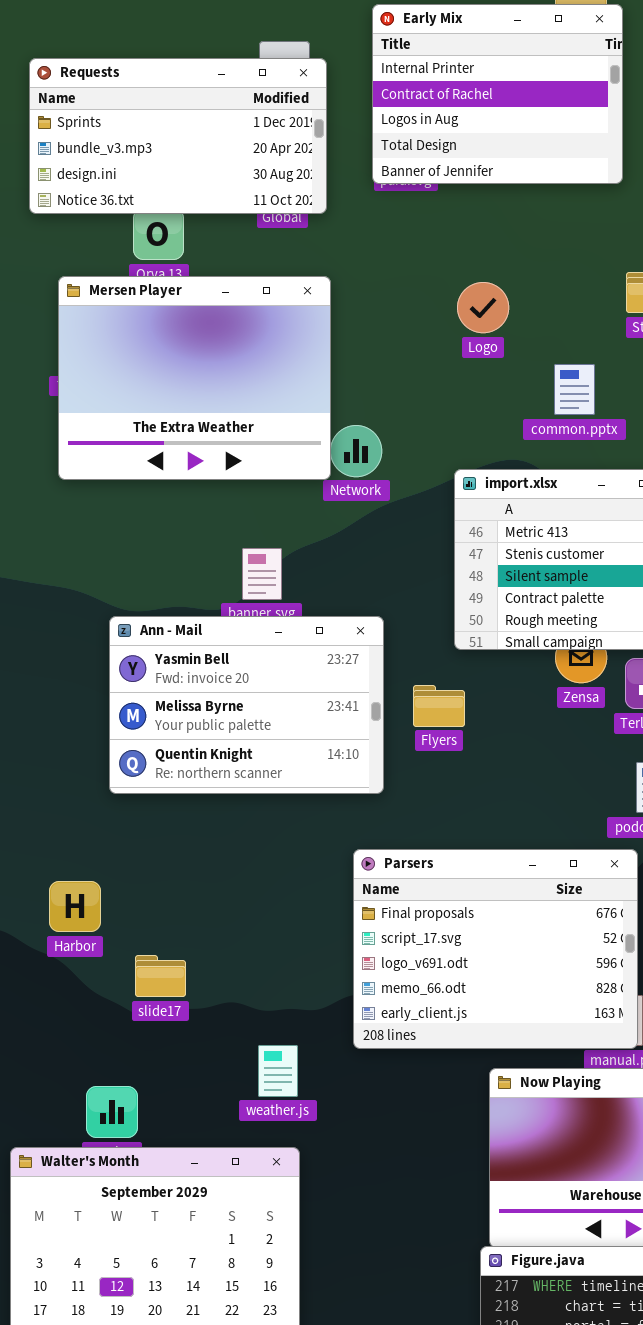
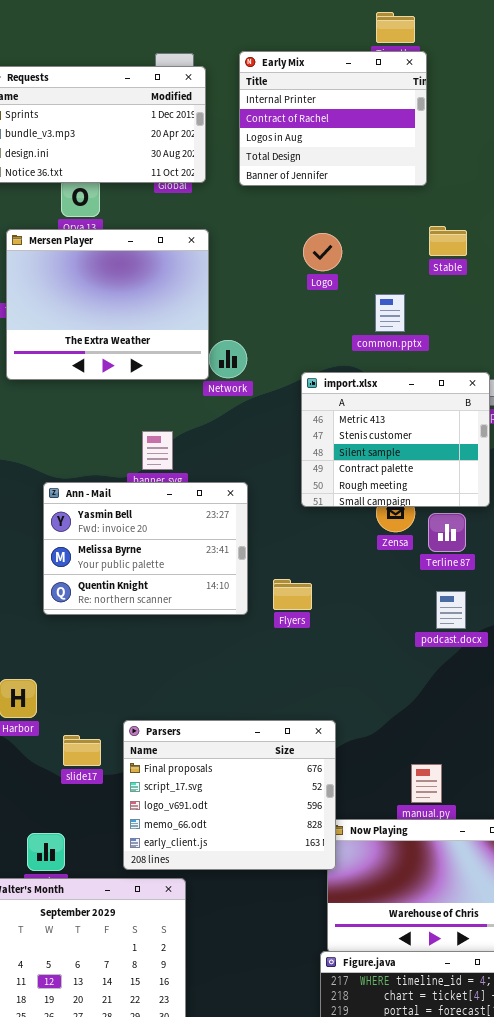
Early Mix: [372,4,623,184] -> [239,51,427,186], moved
Flyers: [413,685,465,727] -> [273,579,312,610], moved
Parsers: [353,849,638,1049] -> [123,720,336,870], moved

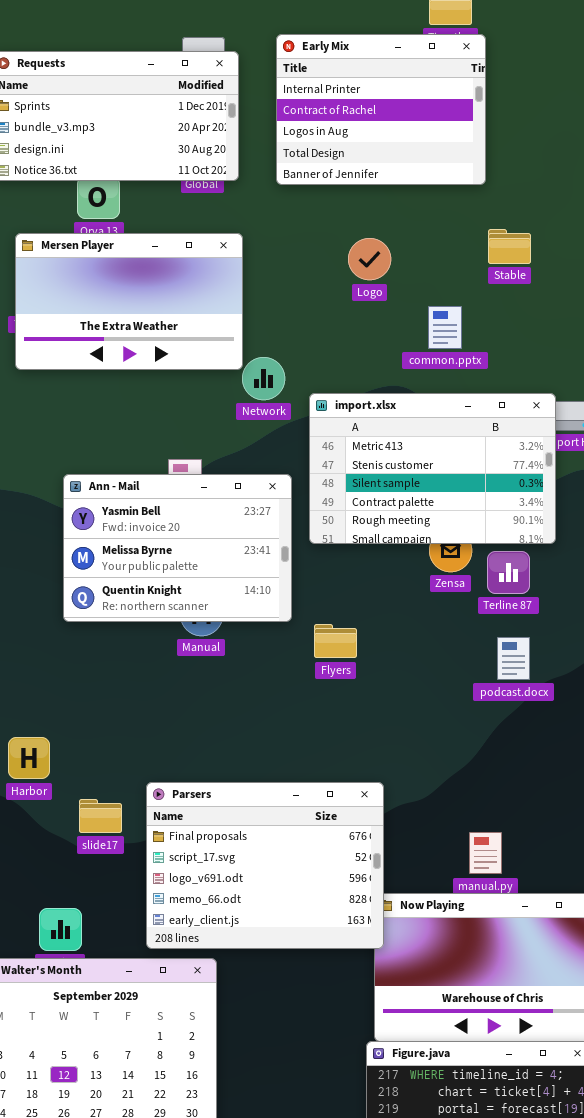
Mersen Player: [6,229,209,380] -> [15,233,243,370], resized
import.xlsx: [301,372,490,507] -> [309,393,556,544], resized
Ann - Mail: [43,482,248,615] -> [63,474,292,622], moved

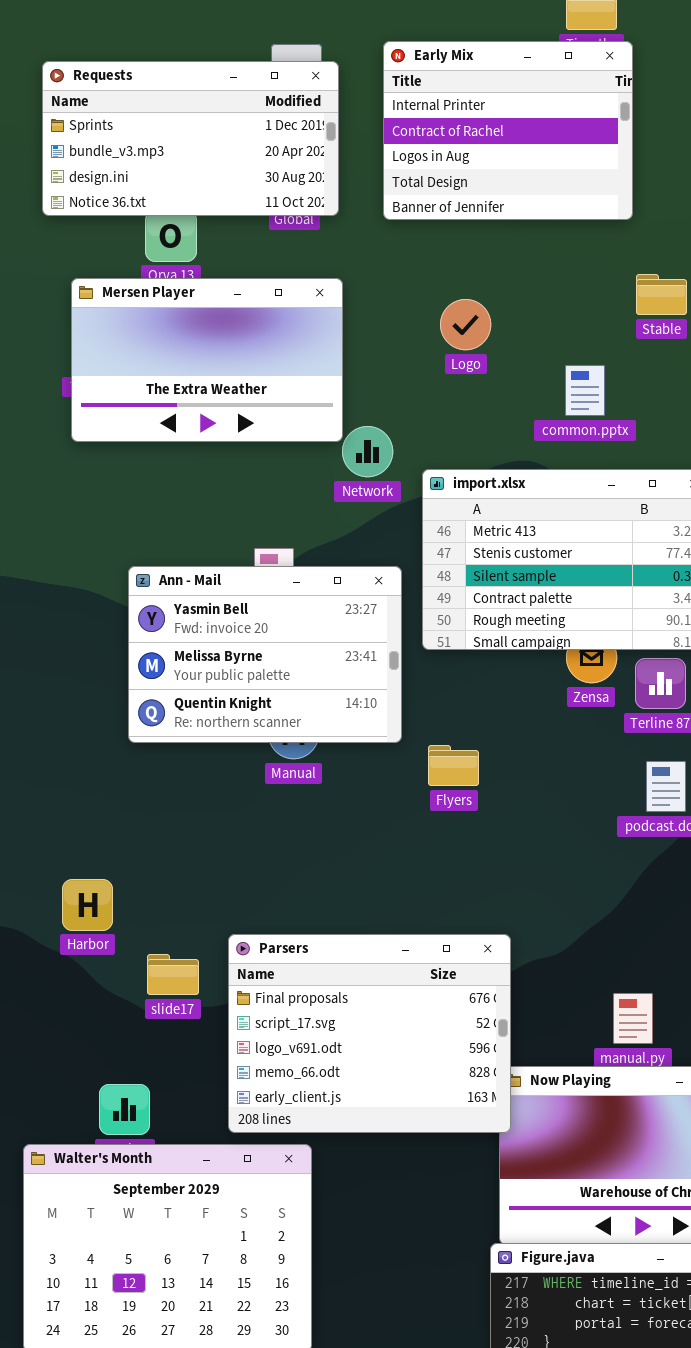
Logo: [348,238,391,280] -> [440,299,491,350], moved

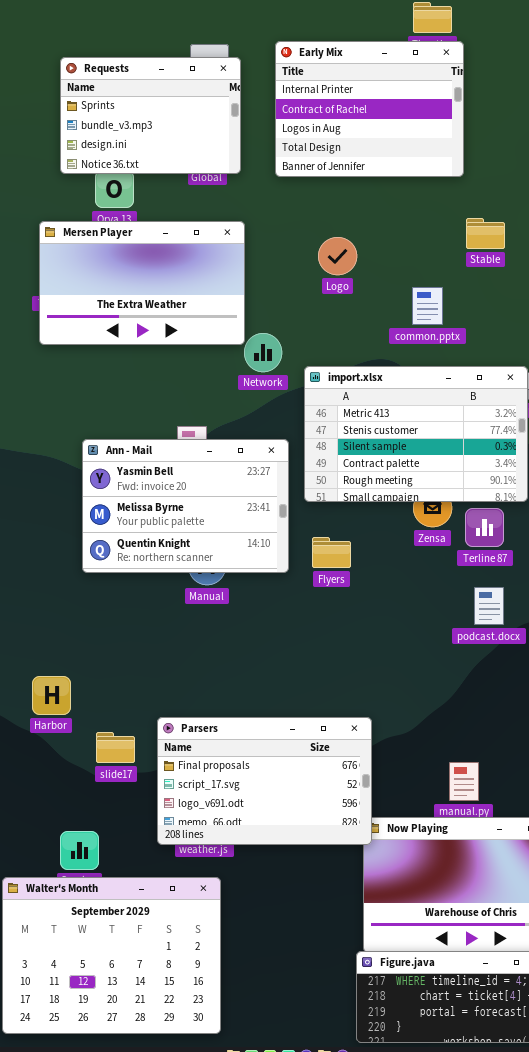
Requests: [42,61,339,216] -> [60,57,241,174], resized
Flyers: [428,745,479,786] -> [312,537,351,568], moved
Parsers: [228,934,511,1133] -> [157,717,372,845], resized

